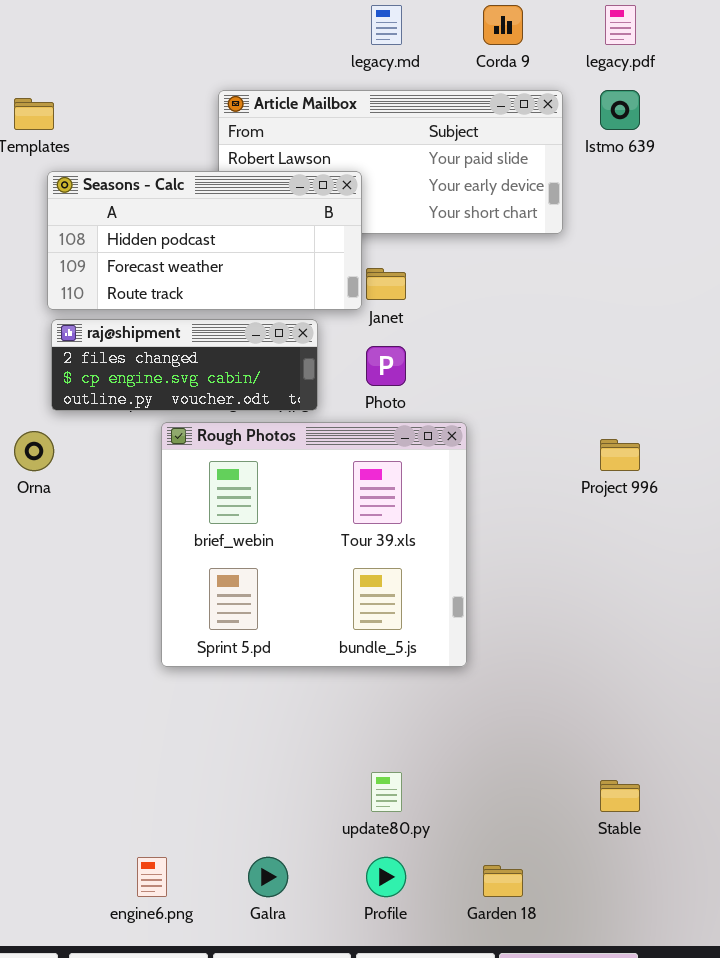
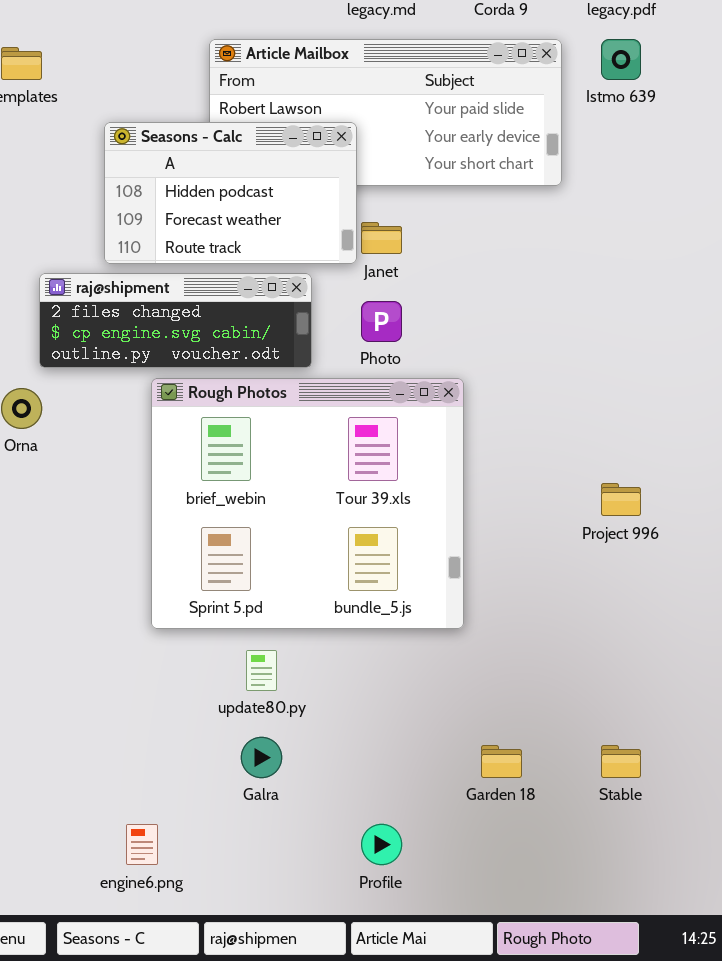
Seasons - Calc: [47,171,362,310] -> [104,122,357,264], resized
Project 996: [600,439,640,471] -> [601,483,641,516], moved
update80.py: [371,772,402,812] -> [246,650,277,691], moved
Galra: [248,857,288,897] -> [241,737,282,778], moved
Garden 18: [483,865,523,897] -> [481,745,522,778], moved

